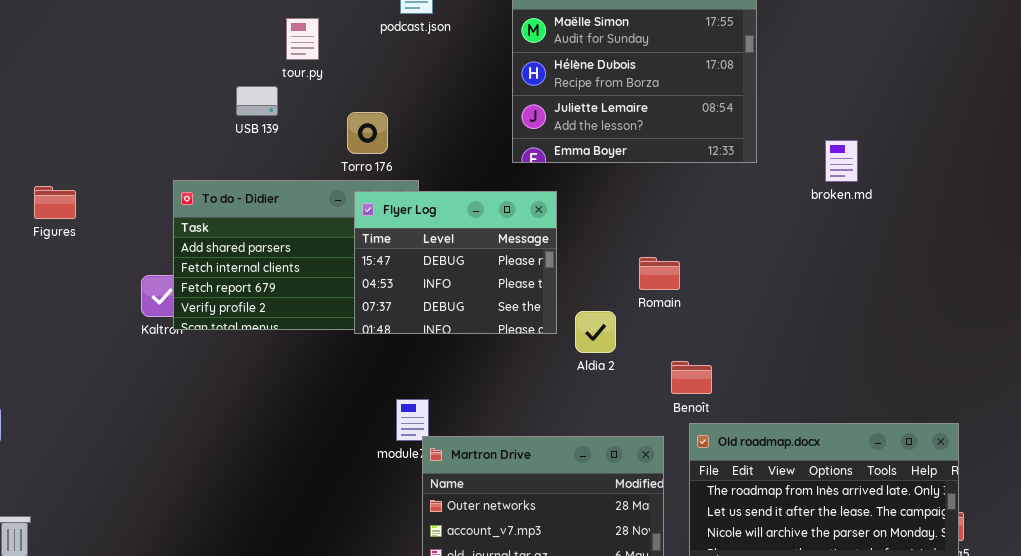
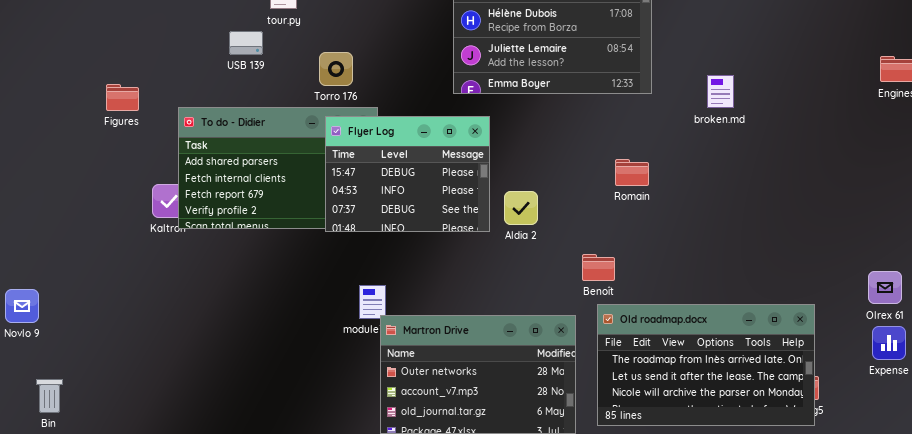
Figures: [34,186,76,219] -> [106,84,139,111], moved
Romain: [639,257,680,290] -> [615,159,649,186], moved
Aldia 2: [575,311,616,353] -> [504,191,538,225], moved

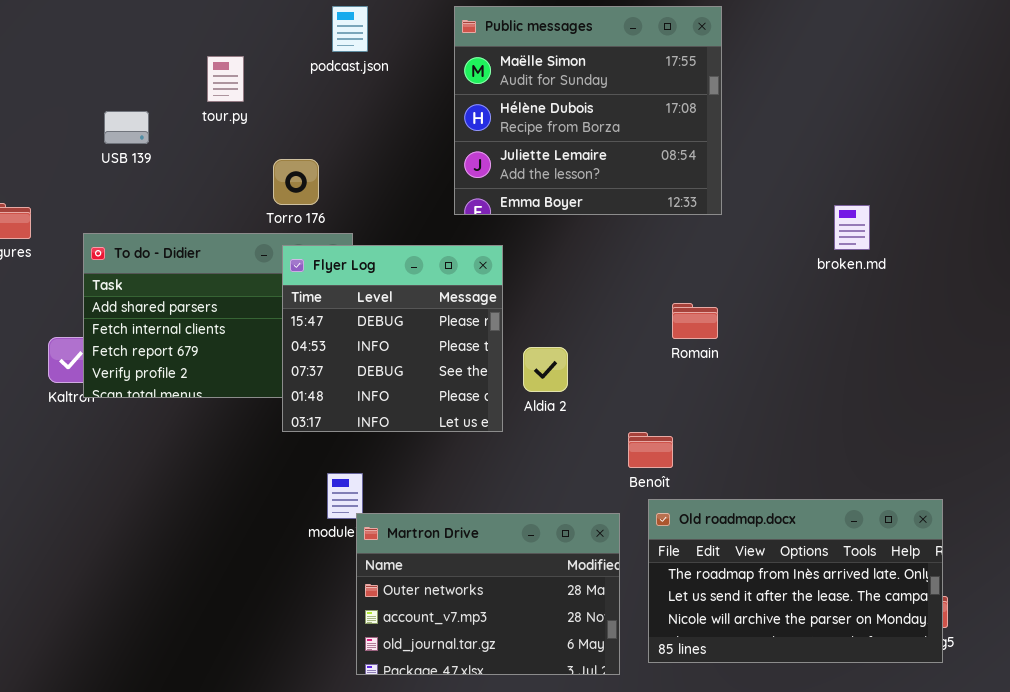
USB 139: [229,31,263,55] -> [104,111,149,144], moved
broken.md: [707,75,734,108] -> [834,205,870,250], moved
Flyer Log: [325,116,490,232] -> [282,245,503,432], resized

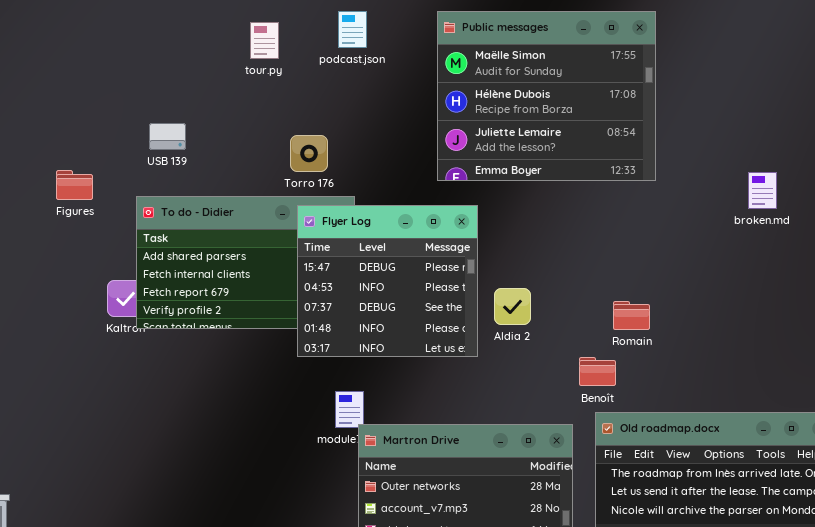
tour.py: [207,56,244,102] -> [250,22,279,59], moved
USB 139: [104,111,149,144] -> [149,123,186,150], moved
Romain: [672,303,718,339] -> [613,301,650,330], moved

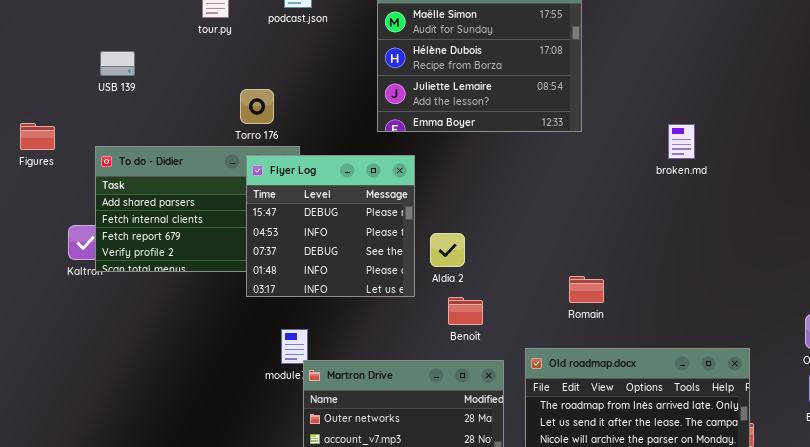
USB 139: [149,123,186,150] -> [100,51,135,76], moved
Romain: [613,301,650,330] -> [569,276,604,303], moved
Benoît: [579,357,616,386] -> [448,297,483,325], moved

